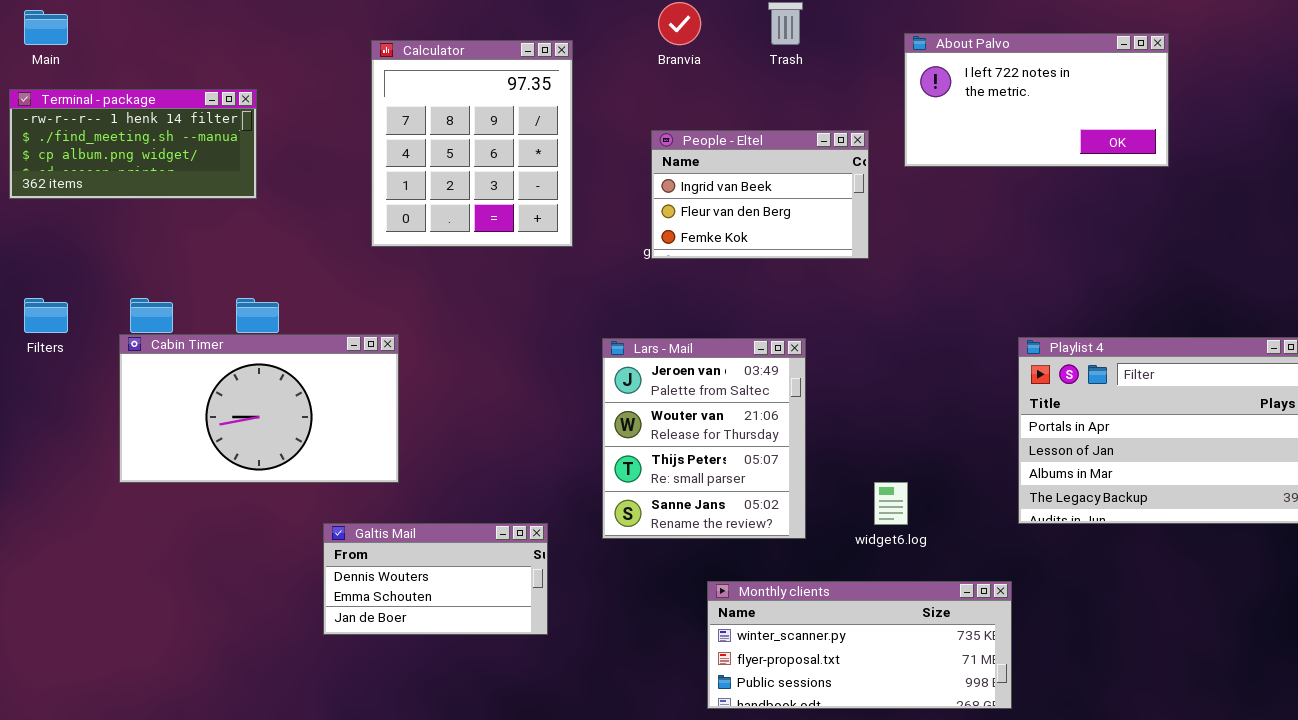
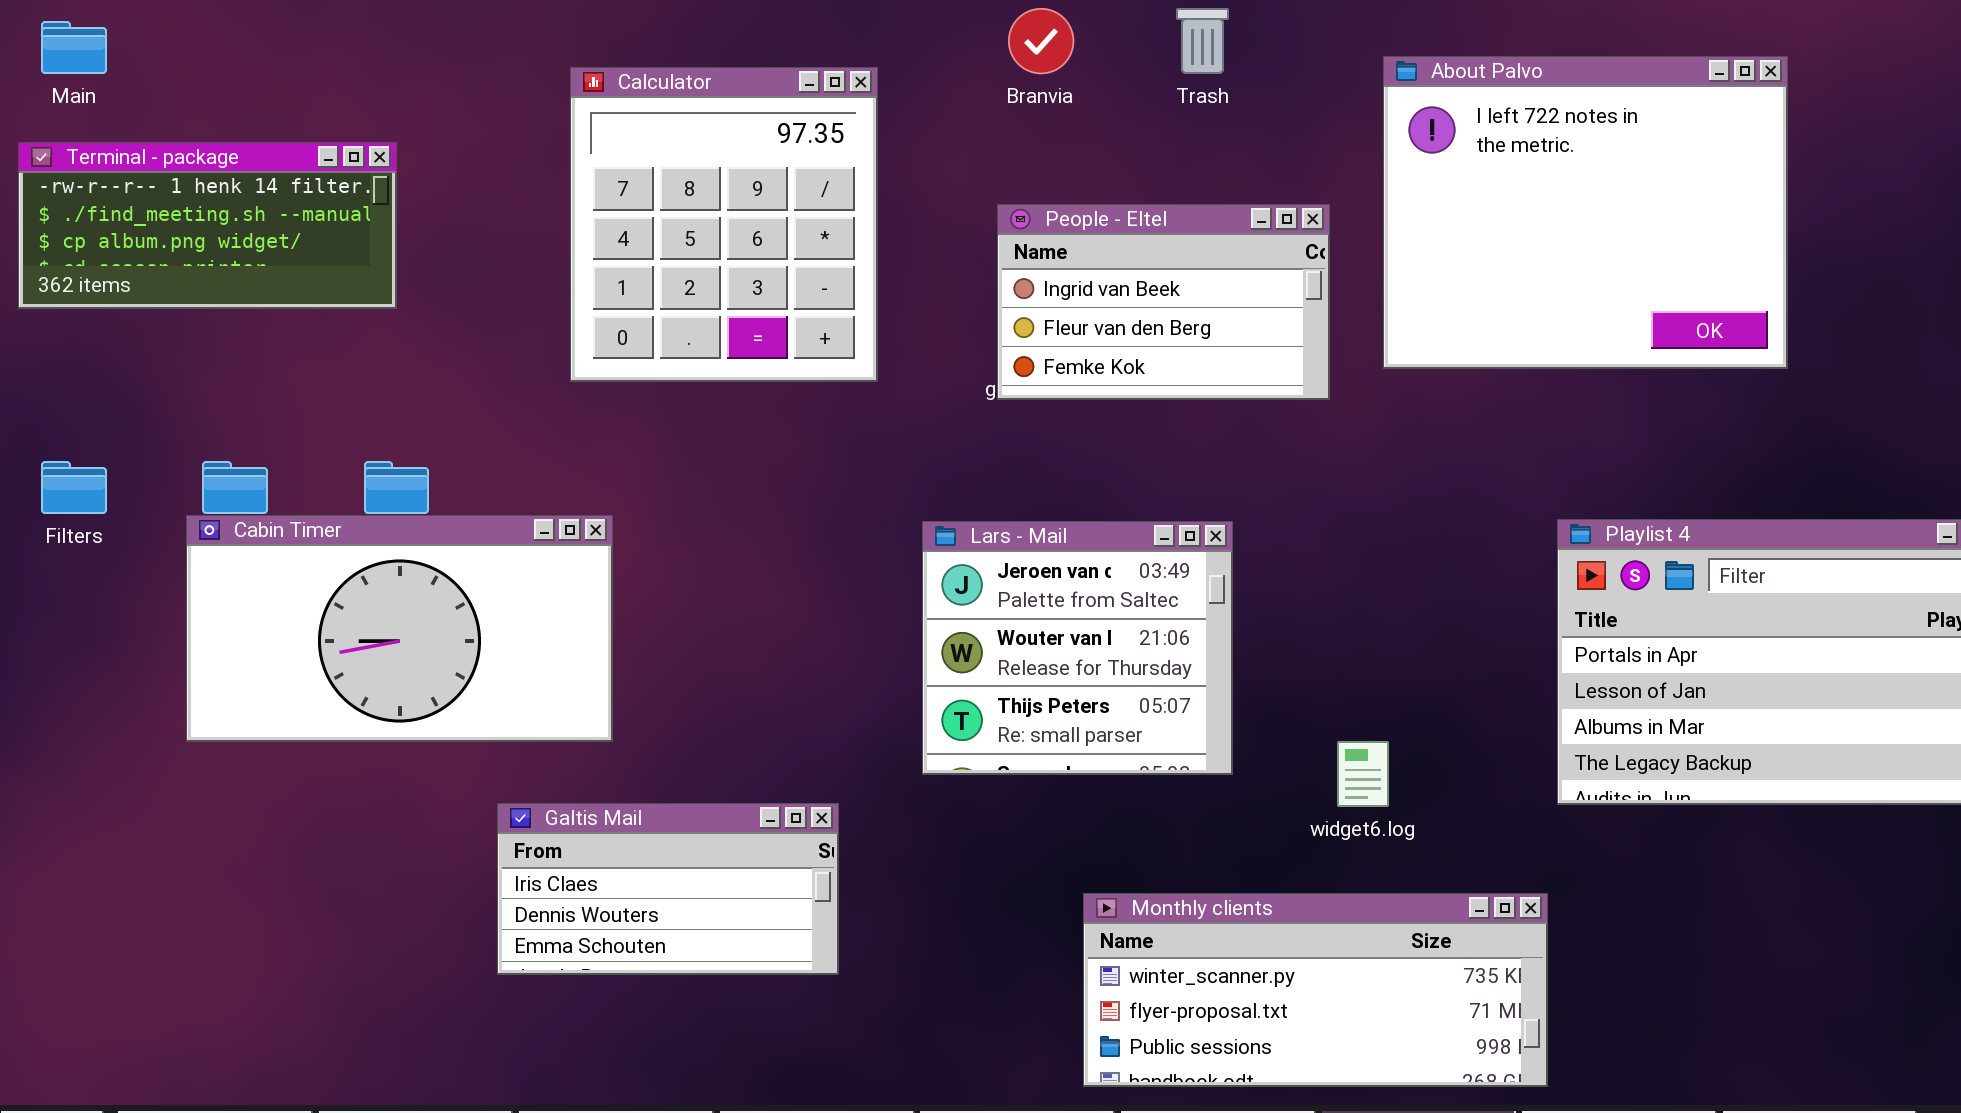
About Palvo: [904,33,1169,167] -> [1383,56,1788,369], resized
Lars - Mail: [602,338,806,539] -> [922,521,1233,775], resized
Galtis Mail: [323,523,548,635] -> [497,803,839,975], scrolled up 1 row

